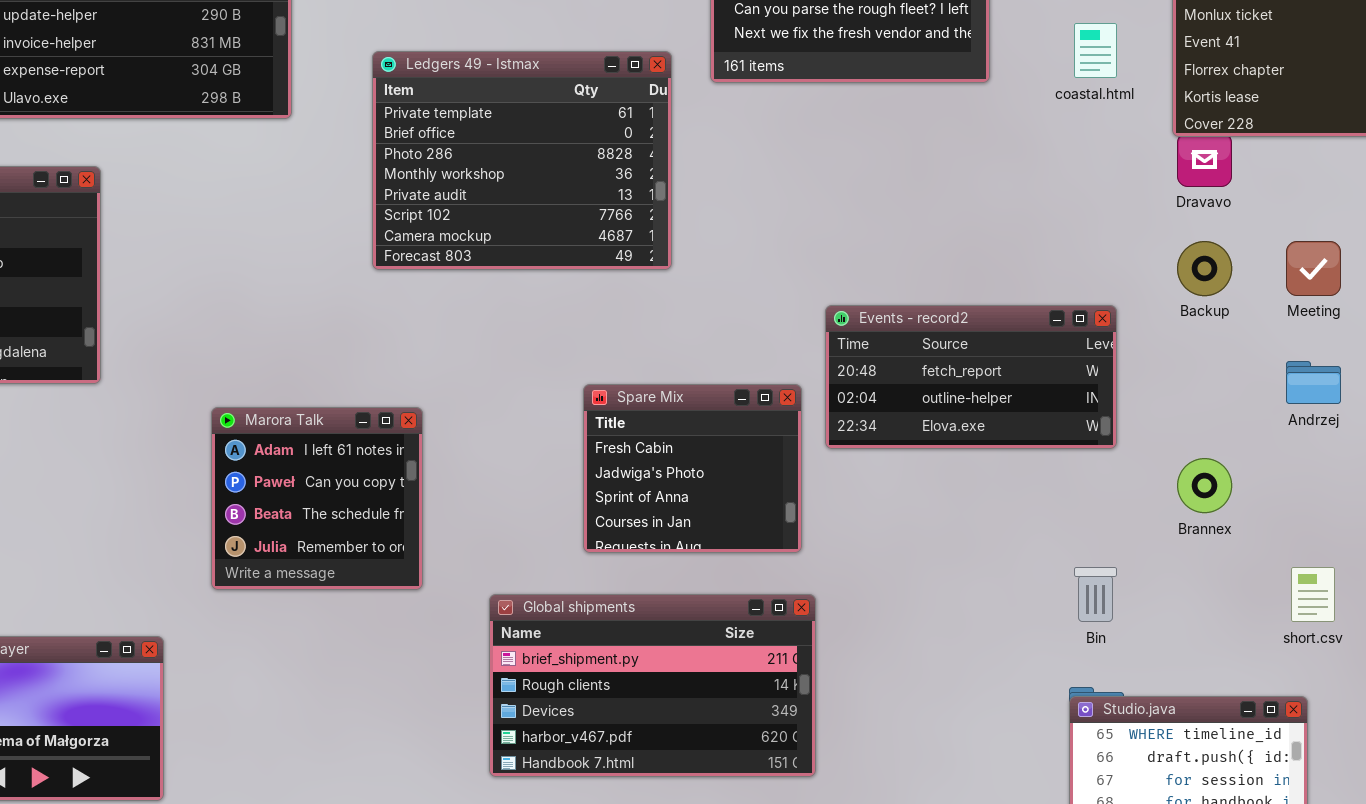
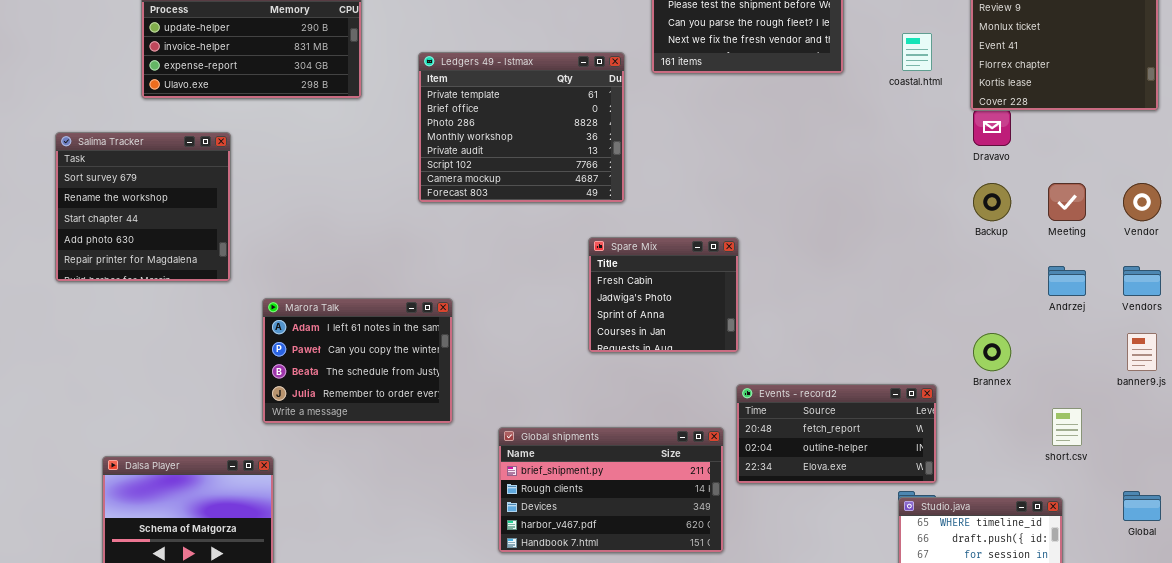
Events - record2: [825,305,1117,449] -> [736,384,937,484], moved
Spare Mix: [583,384,802,553] -> [588,237,739,353], moved
Marora Talk: [211,407,423,590] -> [262,298,453,424], resized

